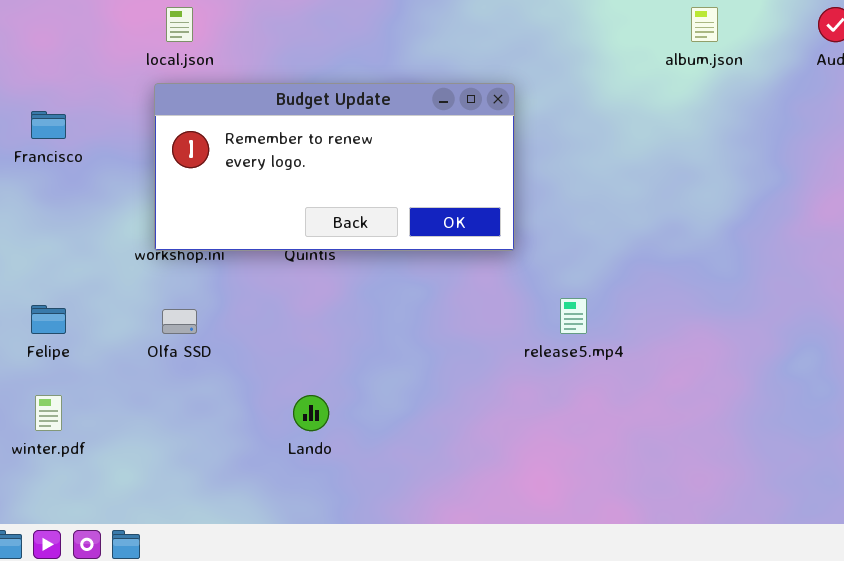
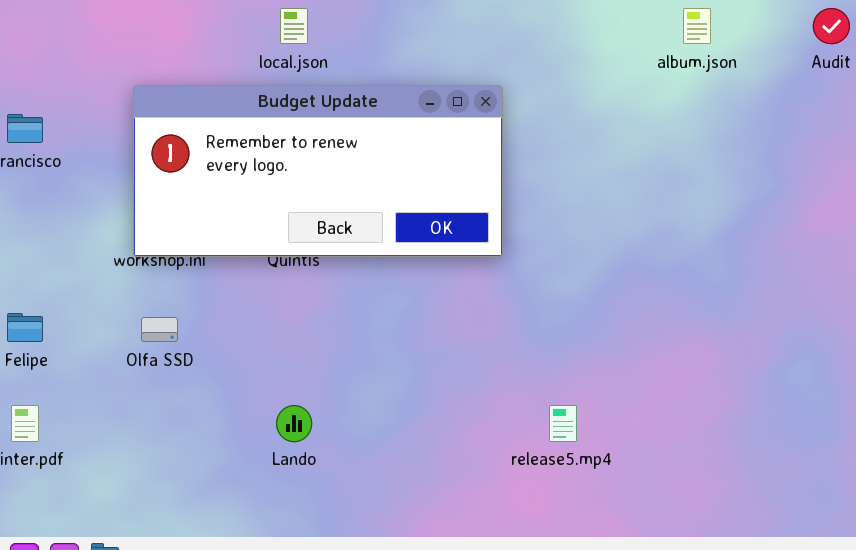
local.json: [166,7,193,42] -> [280,8,308,44], moved
release5.mp4: [560,298,587,334] -> [549,405,577,442], moved

